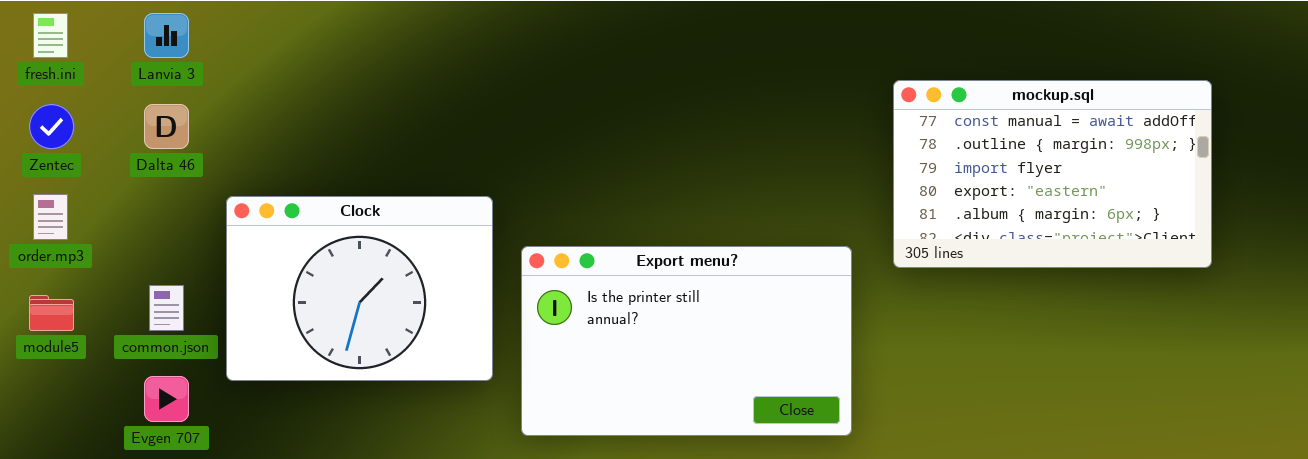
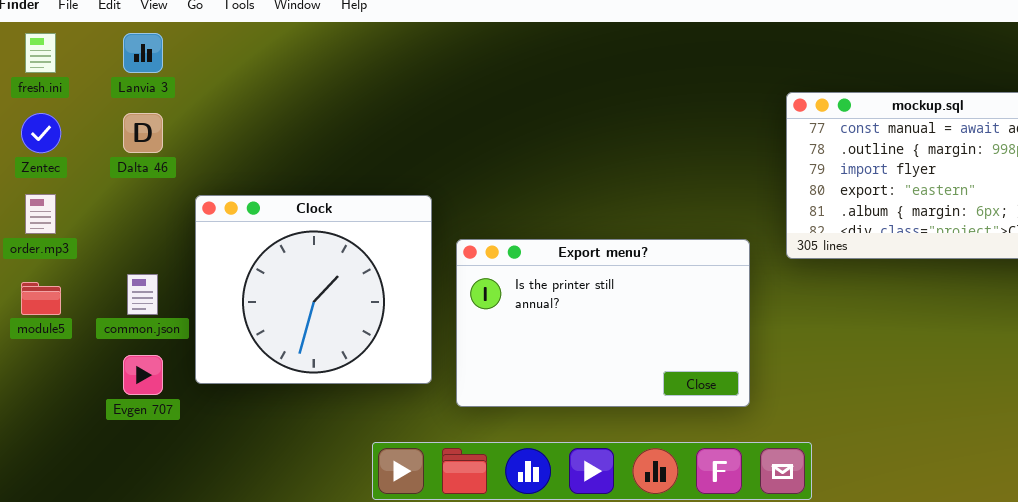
Clock: [226,196,493,381] -> [195,195,432,384], resized

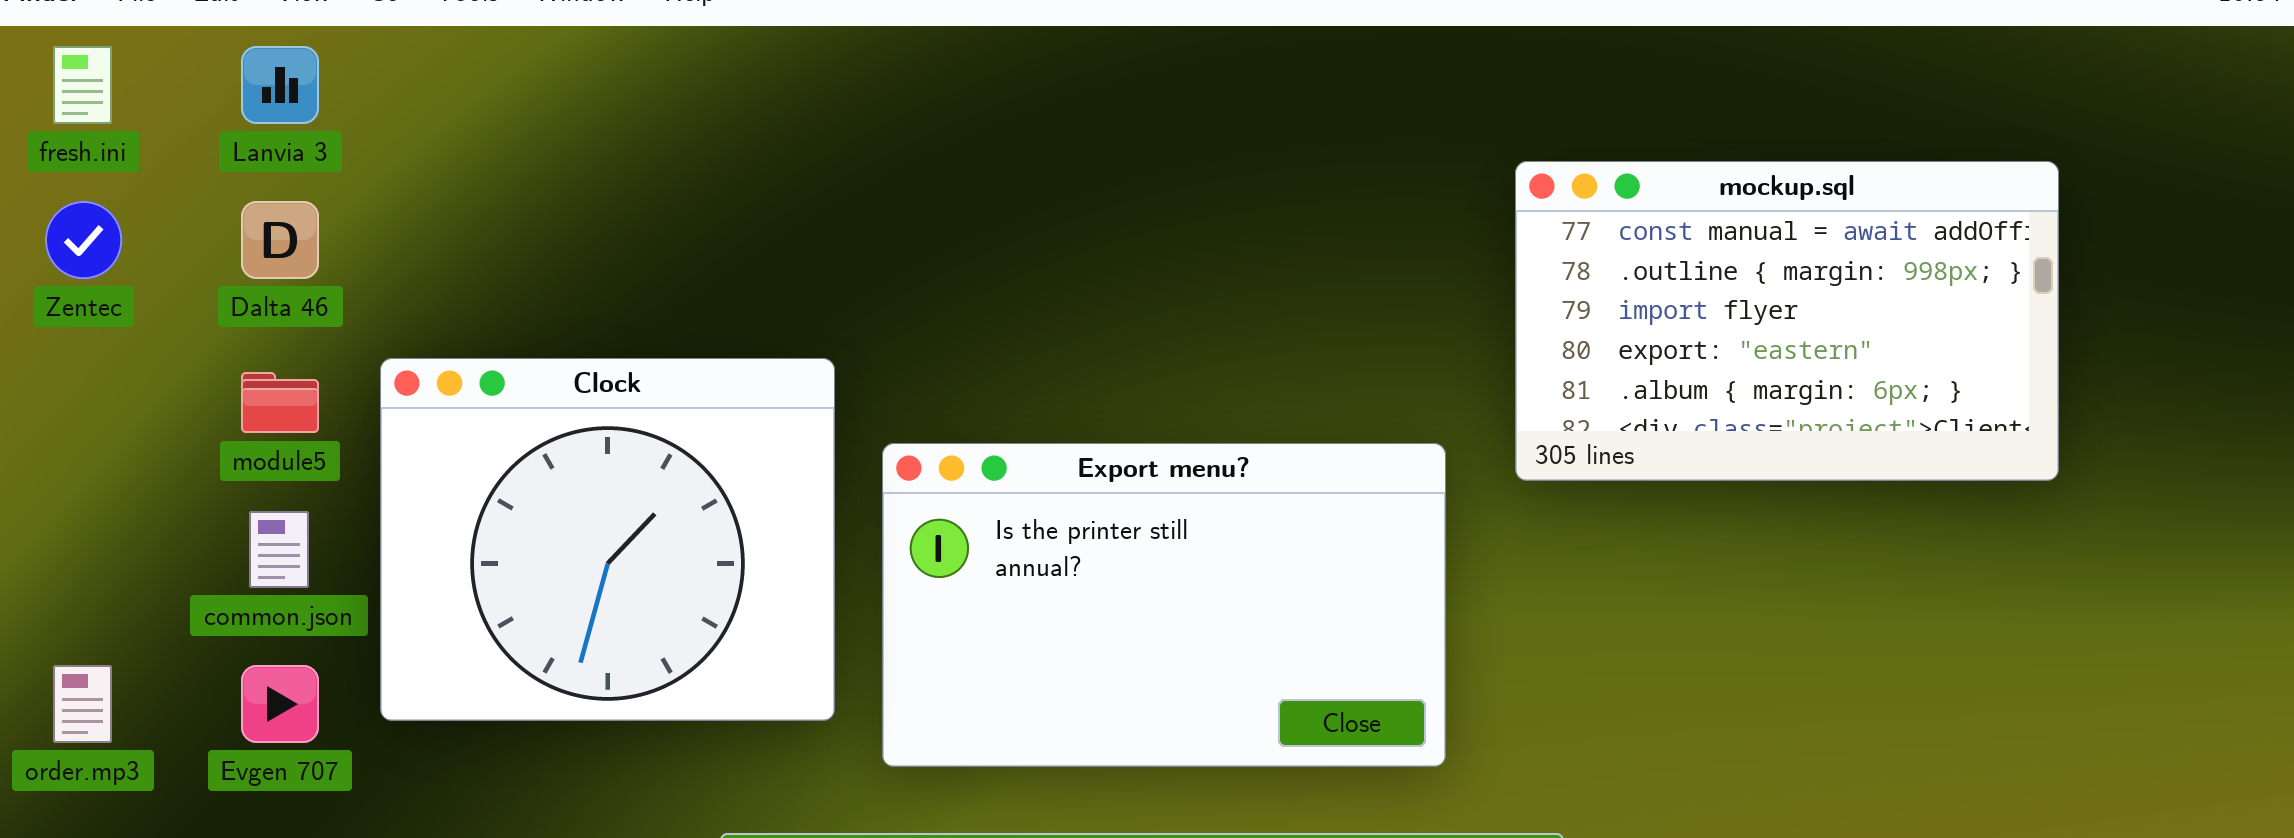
order.mp3: [25,194,56,234] -> [53,665,112,743], moved
module5: [21,282,61,315] -> [241,372,319,433], moved

